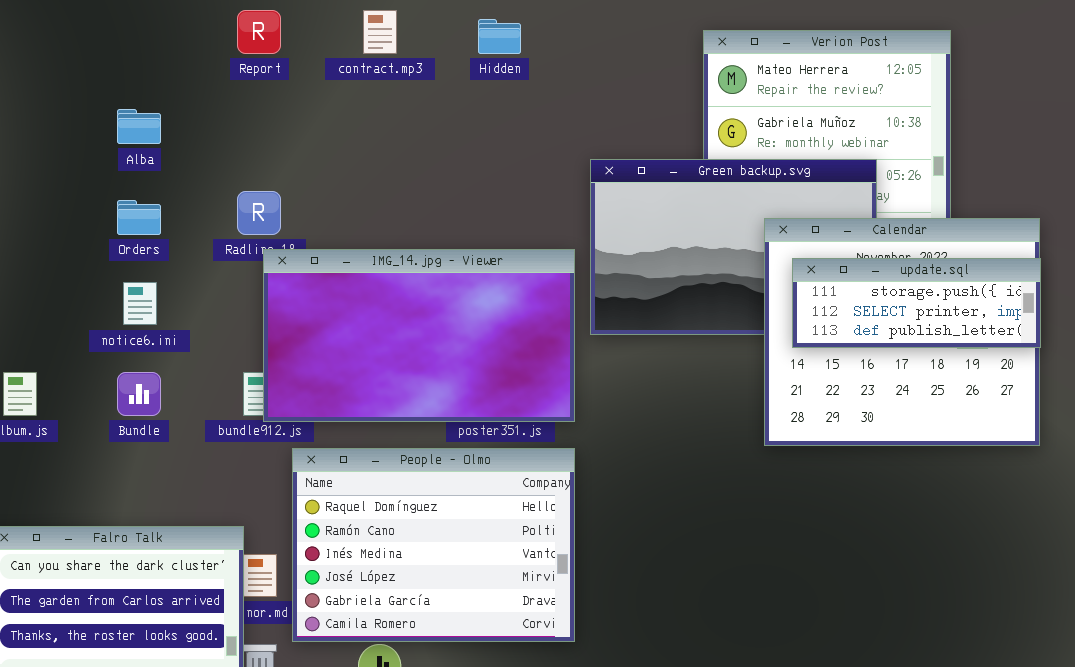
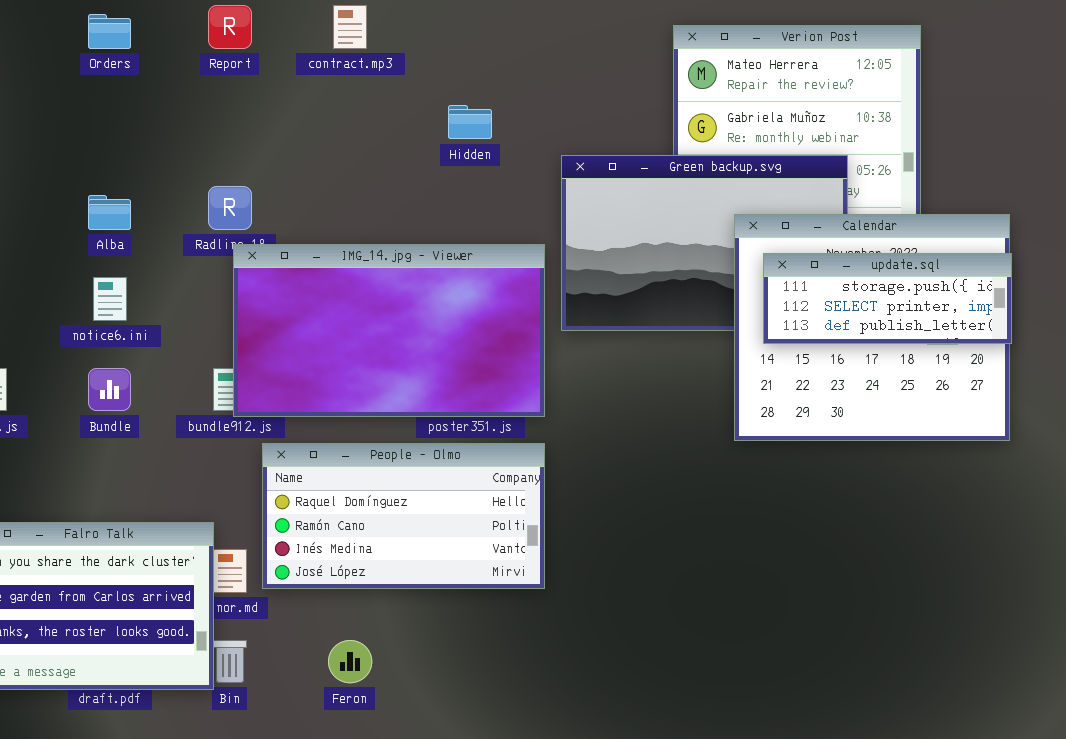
Hidden: [478,19,521,54] -> [448,105,492,139], moved
Alba: [117,109,161,144] -> [88,195,131,230], moved
Orders: [117,200,161,235] -> [88,14,131,49], moved
People - Olmo: [292,448,575,642] -> [262,443,545,589], resized

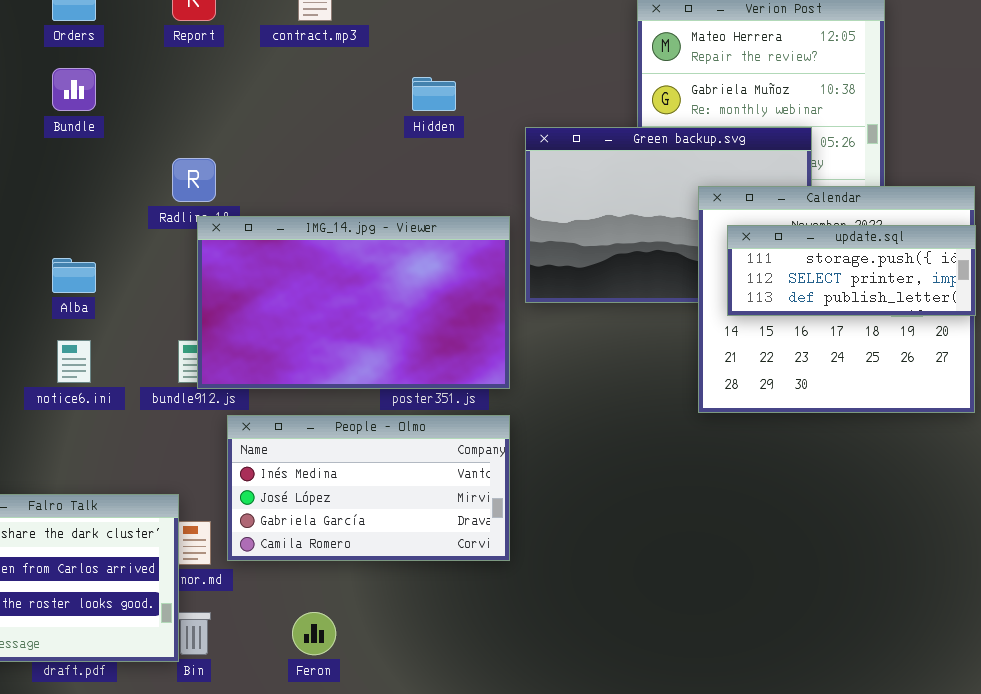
Alba: [88,195,131,230] -> [52,258,96,293], moved
notice6.ini: [93,277,127,321] -> [57,340,91,383], moved
Bundle: [88,368,131,411] -> [52,68,96,111], moved
People - Olmo: [262,443,545,589] -> [227,415,510,561], scrolled down 2 rows

